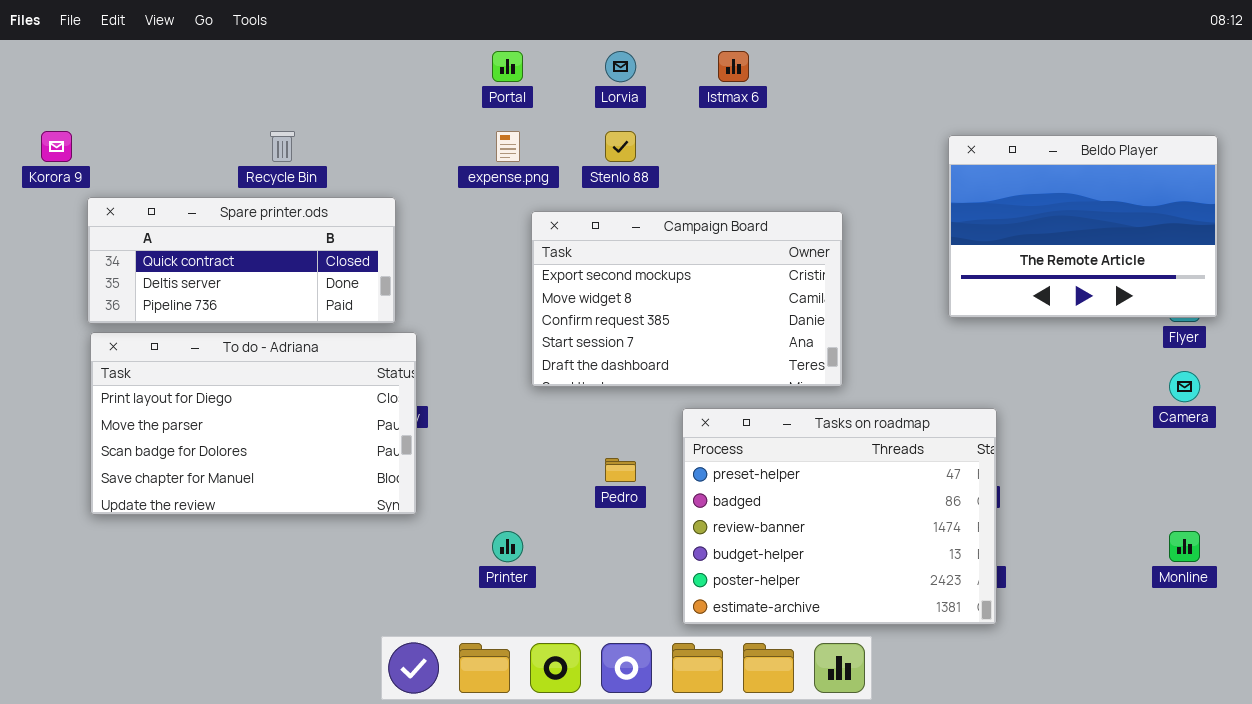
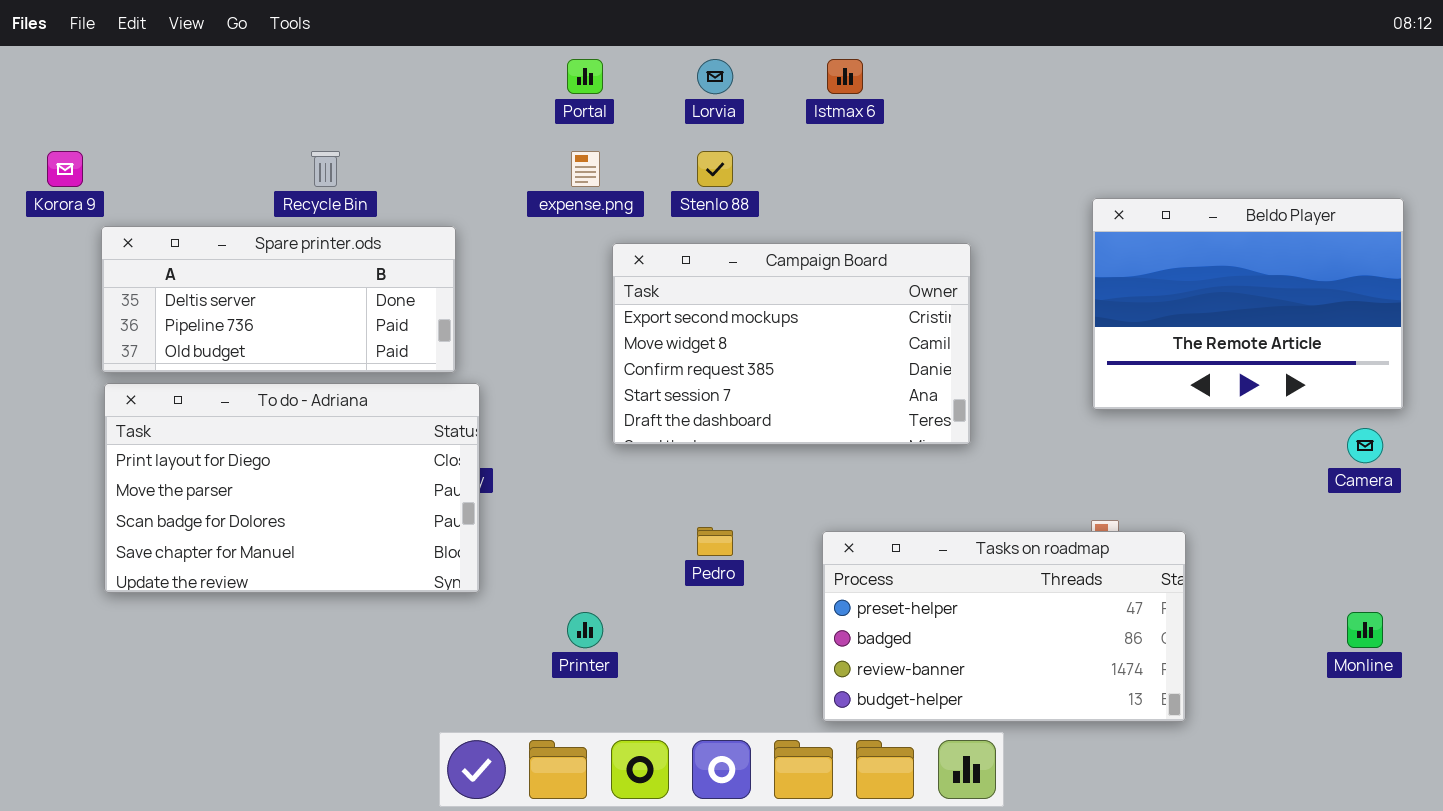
Beldo Player: [948,135,1218,318] -> [1092,198,1404,410], moved
Spare printer.ods: [87,197,396,324] -> [101,226,456,373], scrolled down 1 row
Tasks on roadmap: [682,408,997,625] -> [822,531,1186,722], moved, resized

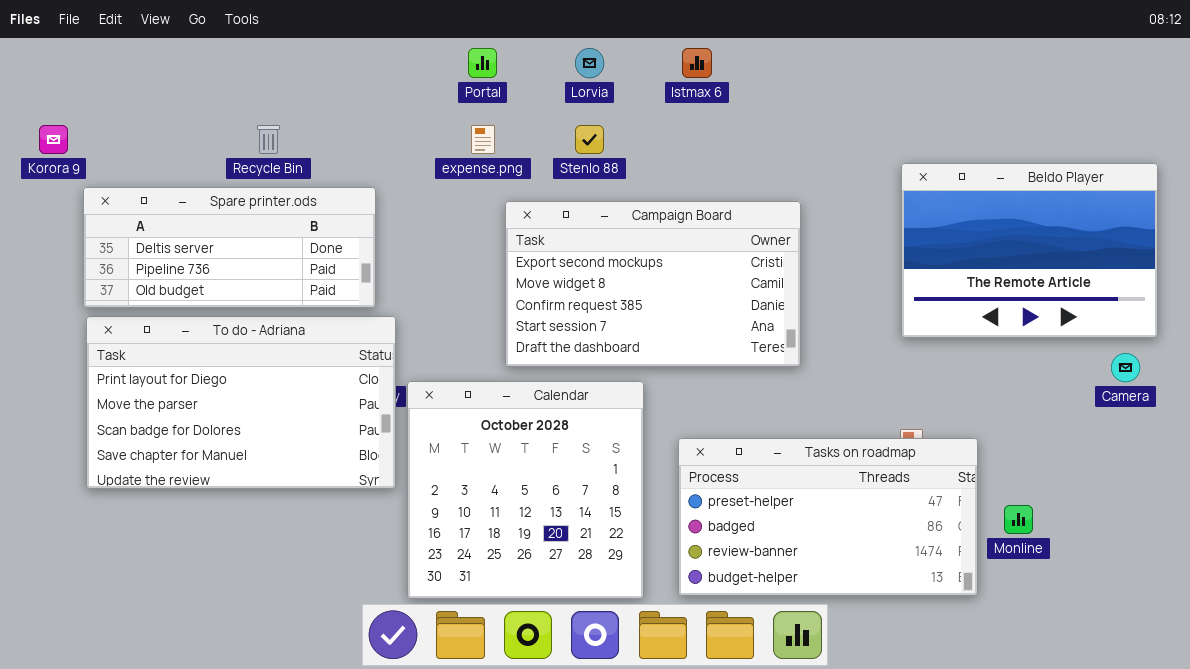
Calendar: none -> [407,381,644,599], opened
Monline: [1347,612,1383,648] -> [1004,505,1033,534], moved

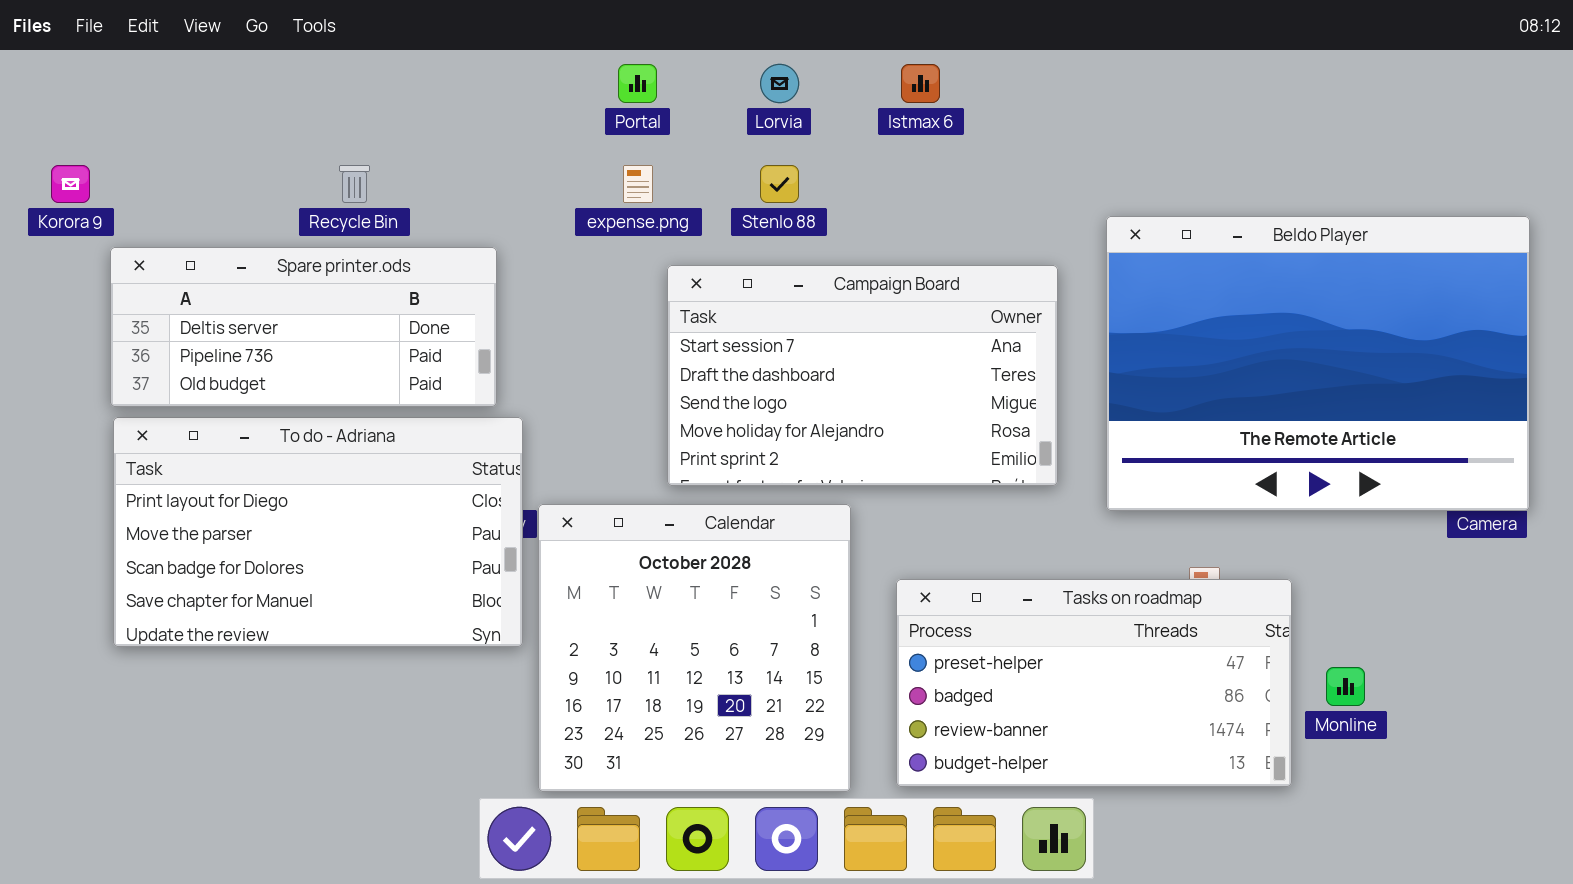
Beldo Player: [901,163,1158,338] -> [1106,216,1530,511], resized
Campaign Board: [505,201,801,367] -> [667,265,1058,486], scrolled down 3 rows

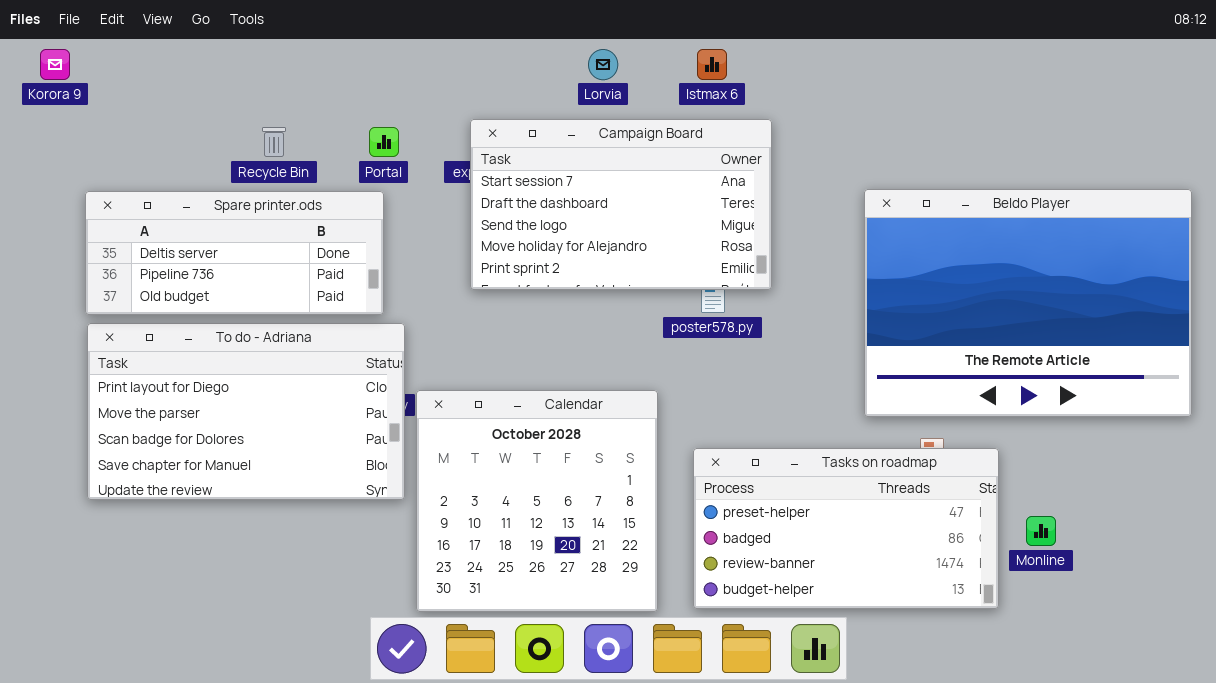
Portal: [618,64,657,103] -> [369,127,399,157], moved
Korora 9: [51,165,90,203] -> [40,49,70,80], moved
Beldo Player: [1106,216,1530,511] -> [864,189,1192,417], moved
Campaign Board: [667,265,1058,486] -> [470,119,772,290], moved

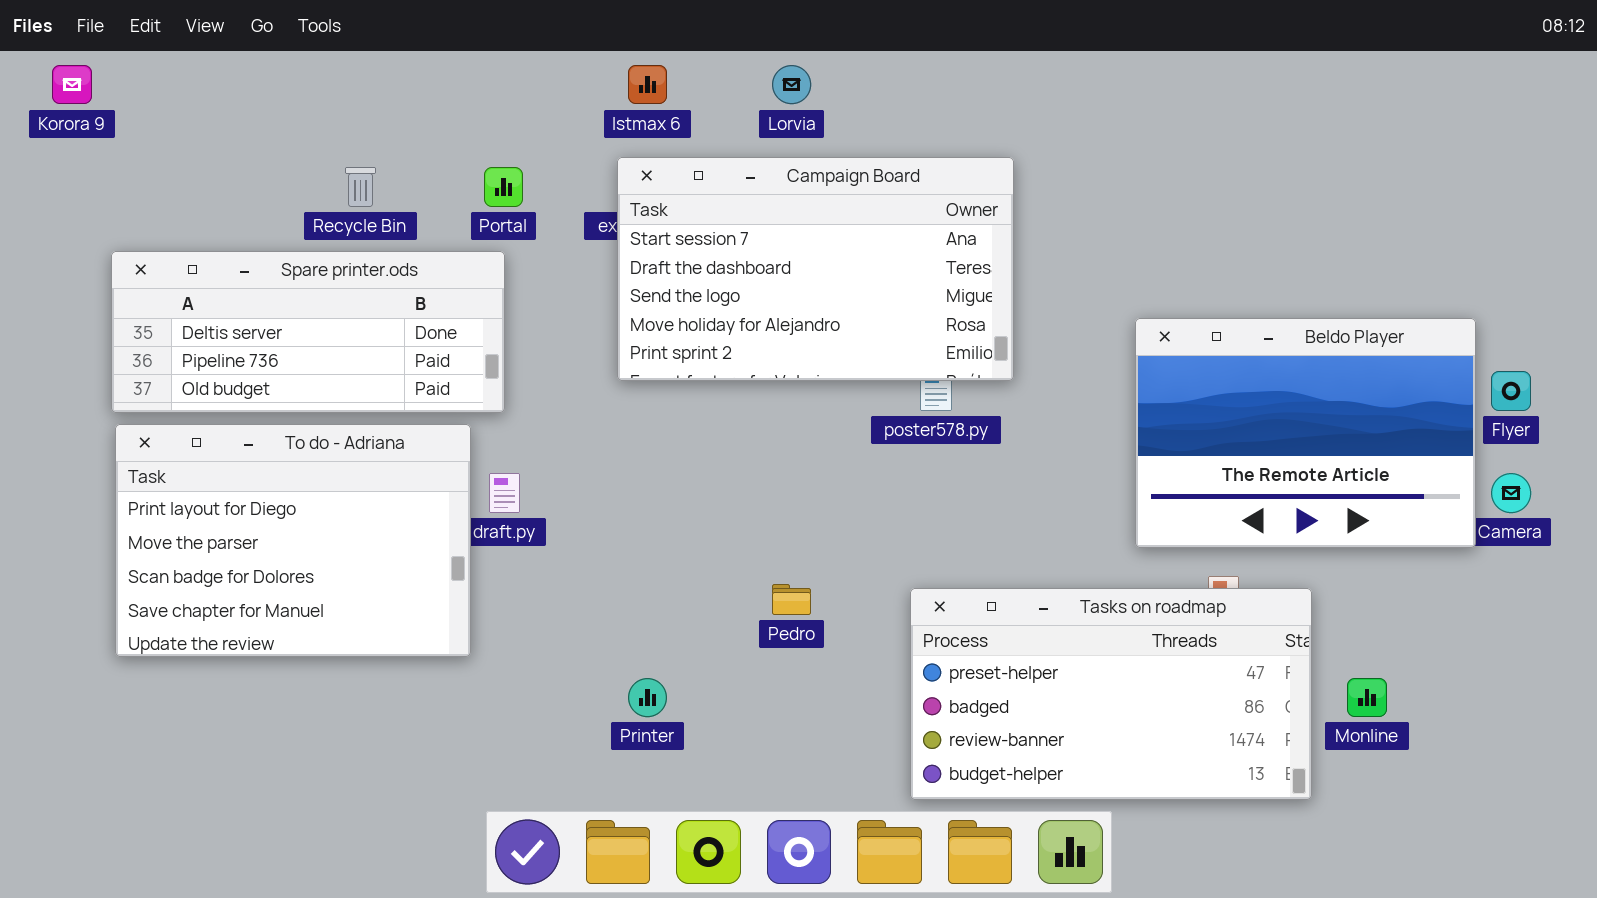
Istmax 6: [697,49,727,80] -> [628,65,667,104], moved
Beldo Player: [864,189,1192,417] -> [1135,318,1476,548], resized
To do - Adriana: [87,323,405,500] -> [115,424,471,657], resized
Calendar: [416,390,658,612] -> none, closed

